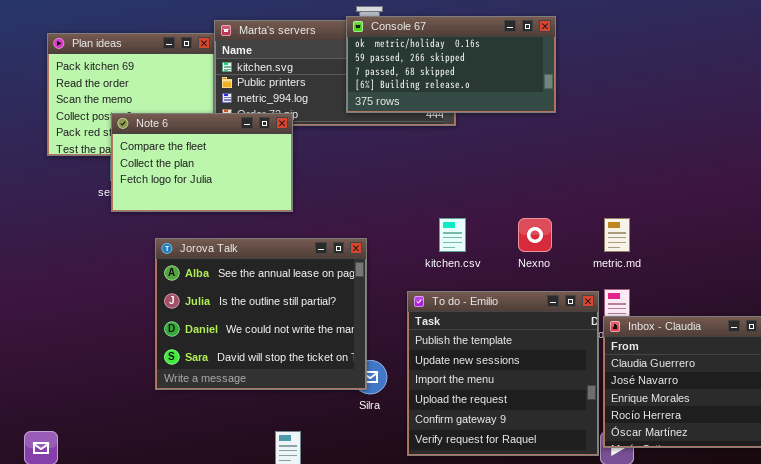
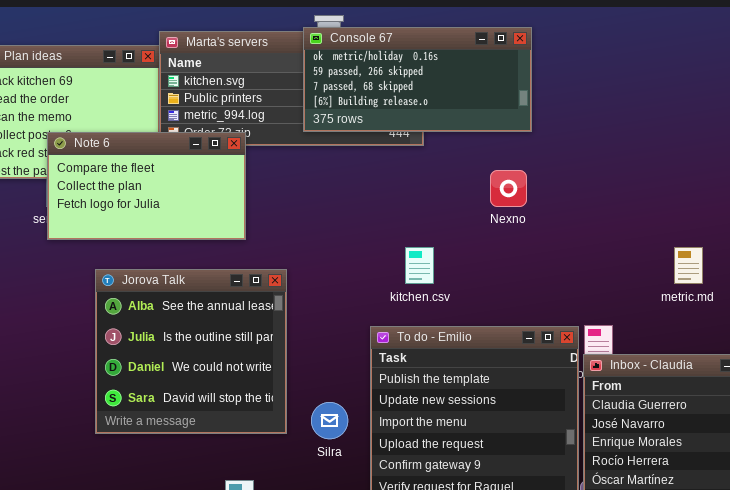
Nexno: [518,218,552,252] -> [490,170,527,207], moved
metric.md: [604,218,630,252] -> [674,247,703,284], moved
Jorova Talk: [155,238,367,390] -> [95,269,287,434], resized

